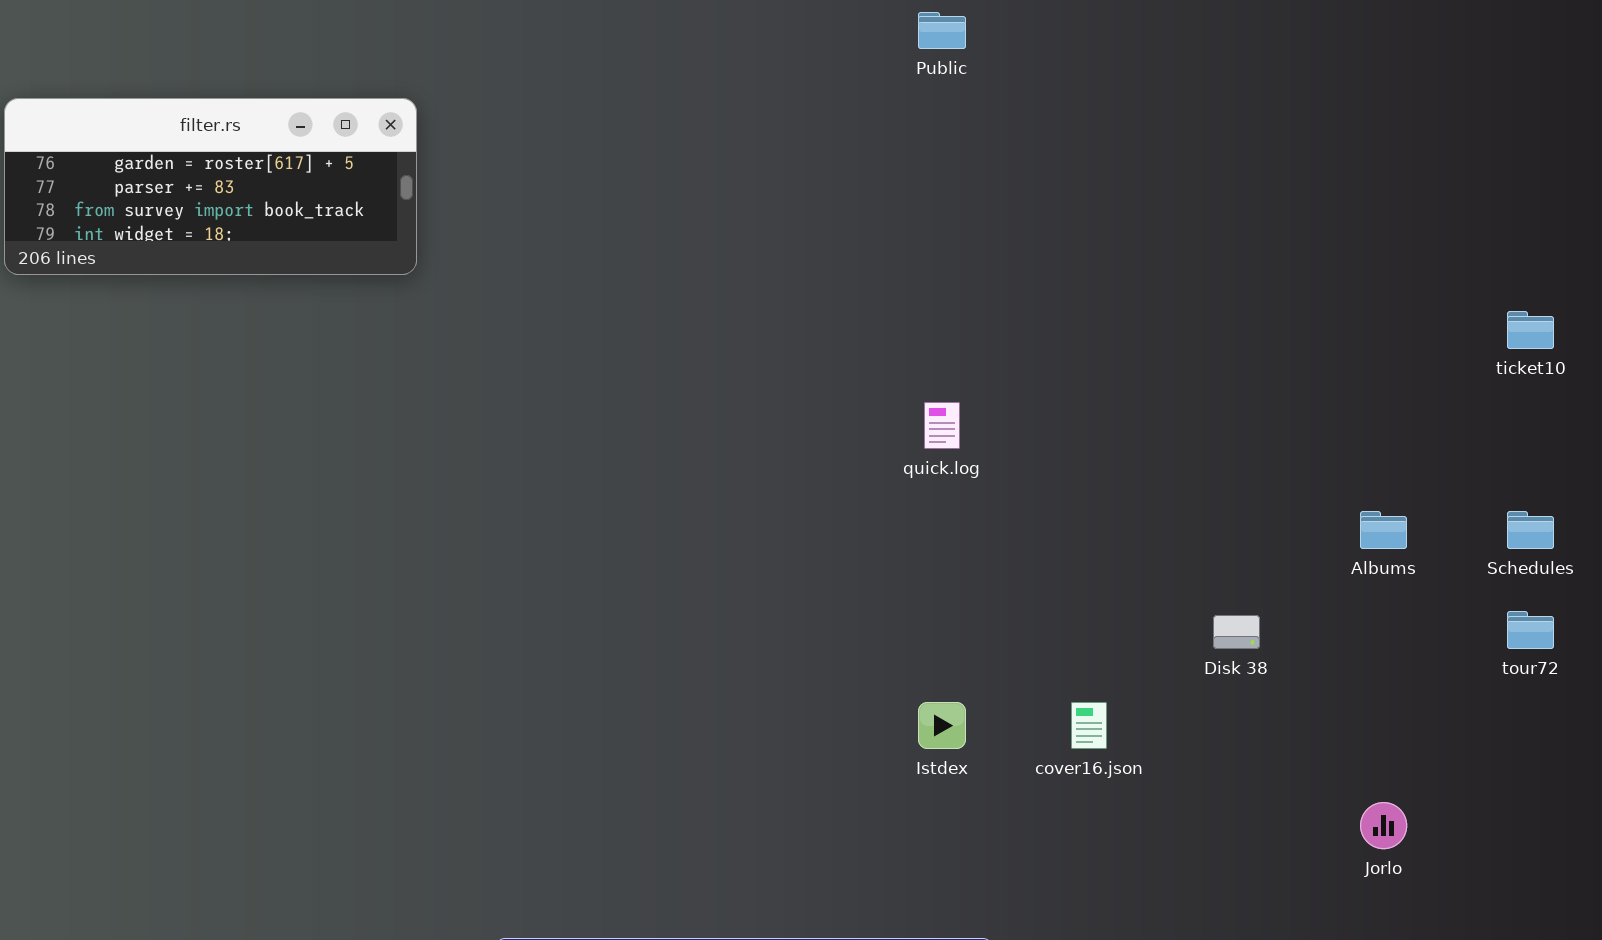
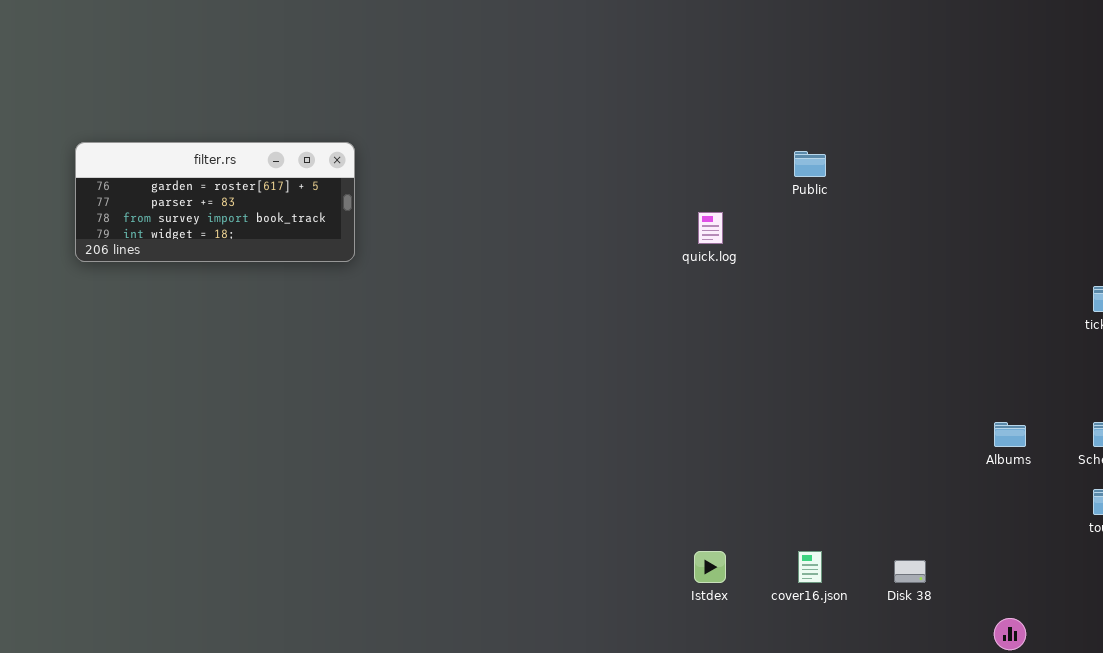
Public: [918,12,966,49] -> [794,151,826,177], moved
quick.log: [924,402,960,449] -> [698,212,723,244], moved
Disk 38: [1213,615,1260,649] -> [894,560,926,583], moved

